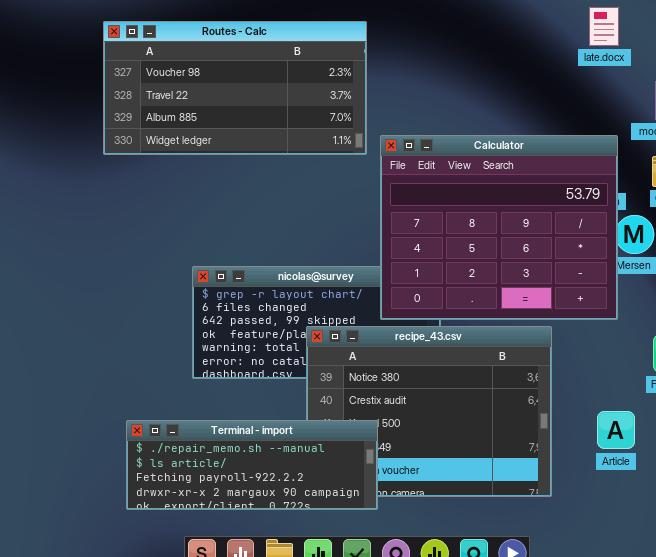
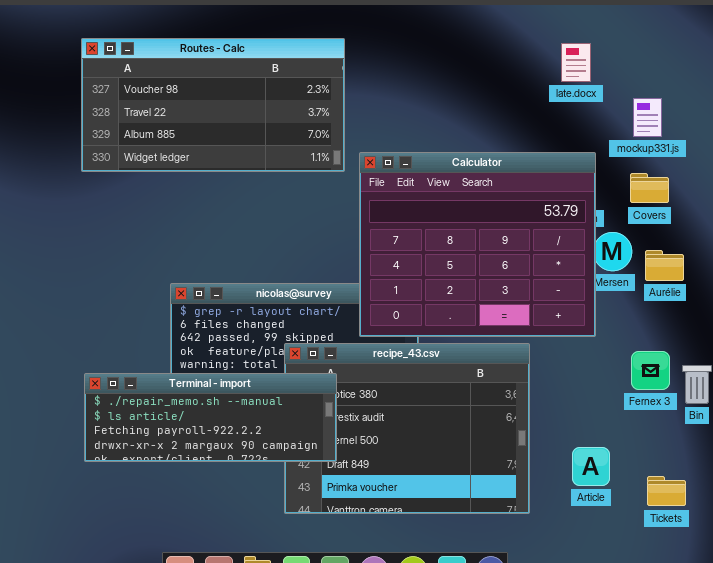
late.docx: [589,7,619,46] -> [561,43,591,82], moved
Article: [597,411,635,449] -> [572,447,610,486], moved
Terminal - import: [126,420,378,510] -> [84,373,337,462], moved

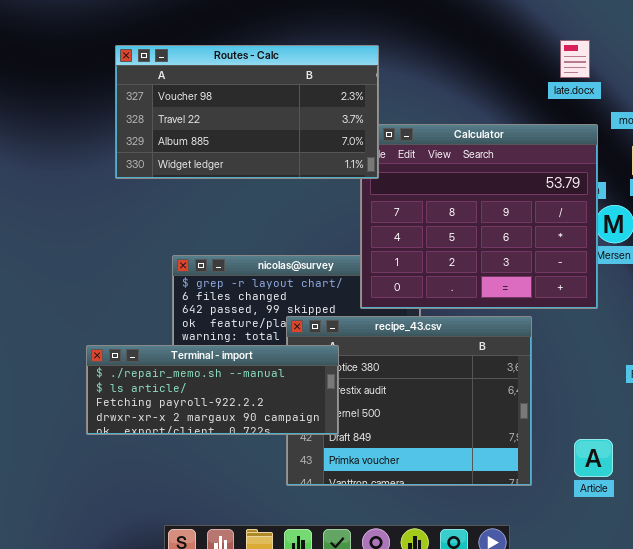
Routes - Calc: [81,38,345,172] -> [115,45,379,179], moved
late.docx: [561,43,591,82] -> [560,40,590,78], moved
Article: [572,447,610,486] -> [574,439,613,477], moved

